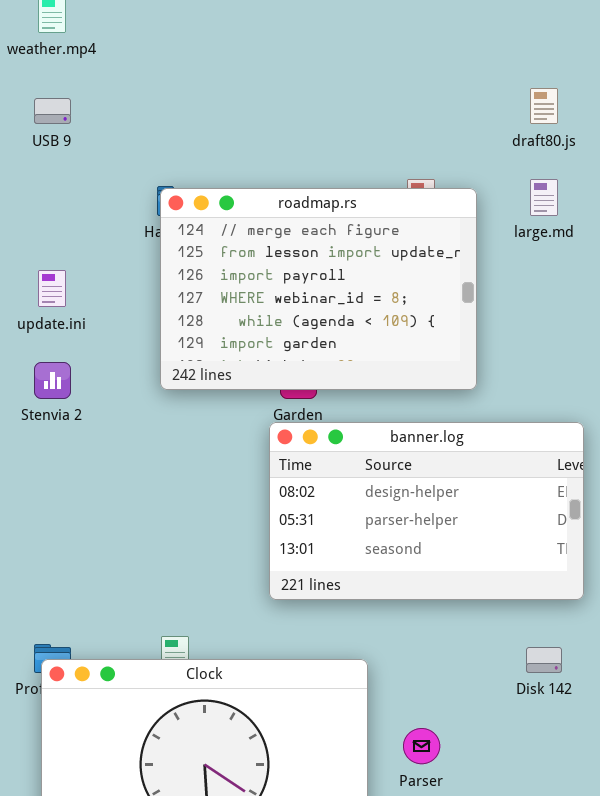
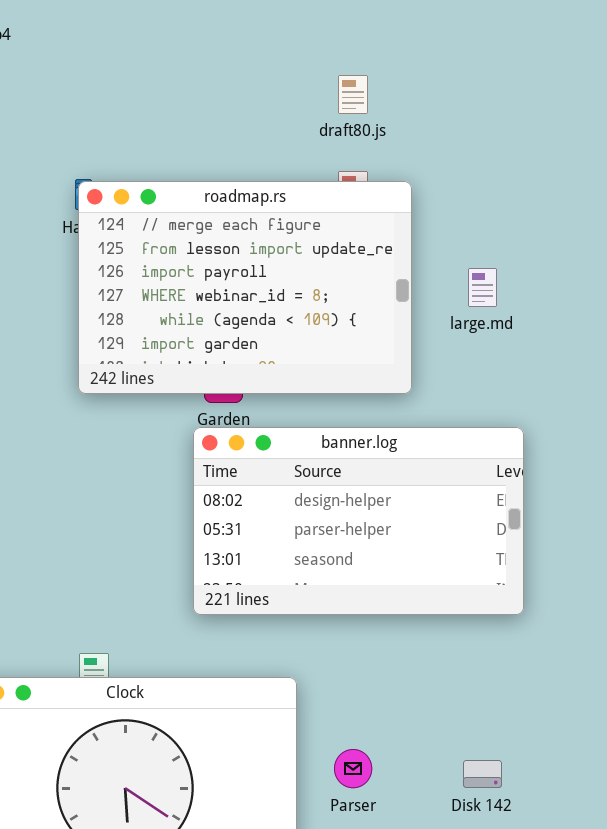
draft80.js: [530,88,558,124] -> [338,75,368,114], moved
large.md: [530,179,558,216] -> [468,268,497,307], moved
Disk 142: [526,647,562,673] -> [463,760,502,788], moved

